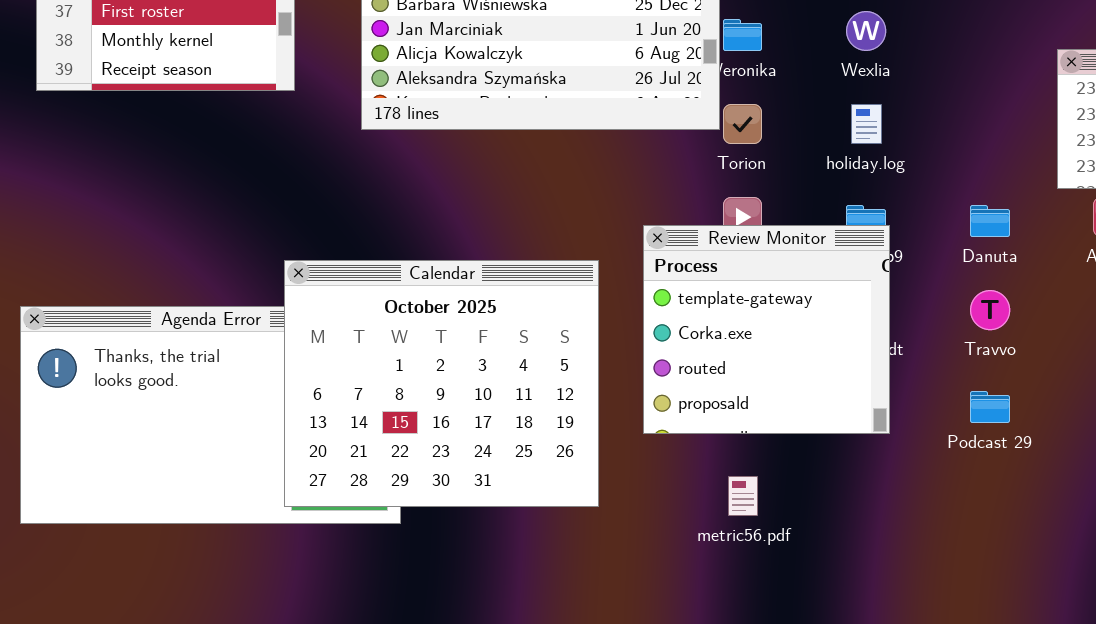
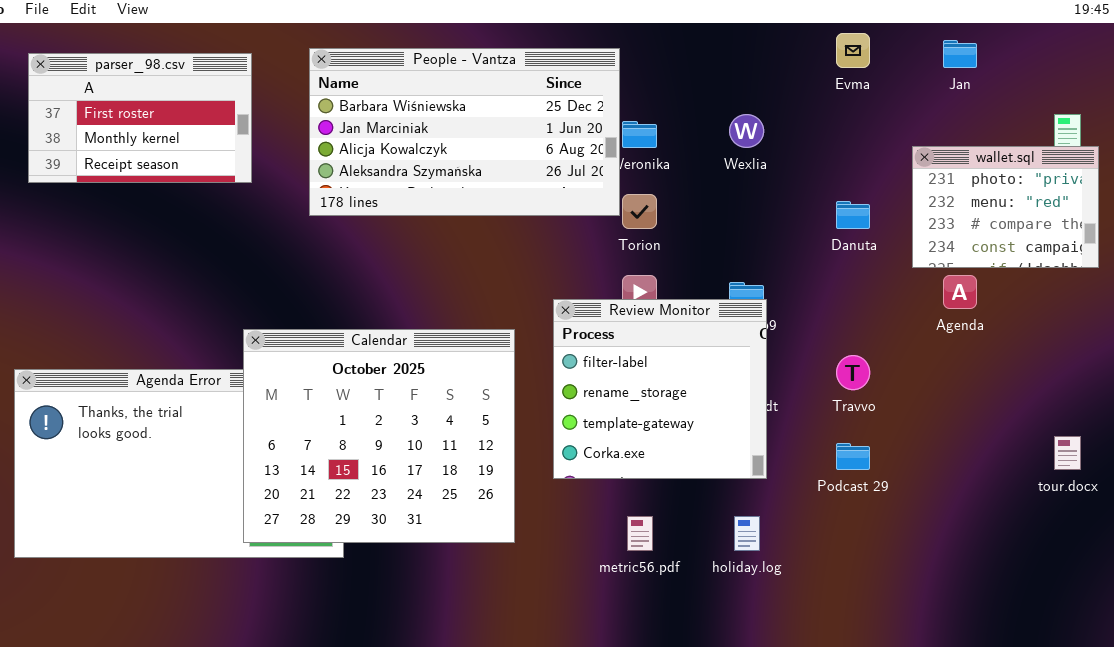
holiday.log: [851,104,882,144] -> [734,516,760,551], moved
Danuta: [970,205,1010,237] -> [836,201,870,229], moved
Review Monitor: [643,225,890,434] -> [553,299,767,479], scrolled up 2 rows

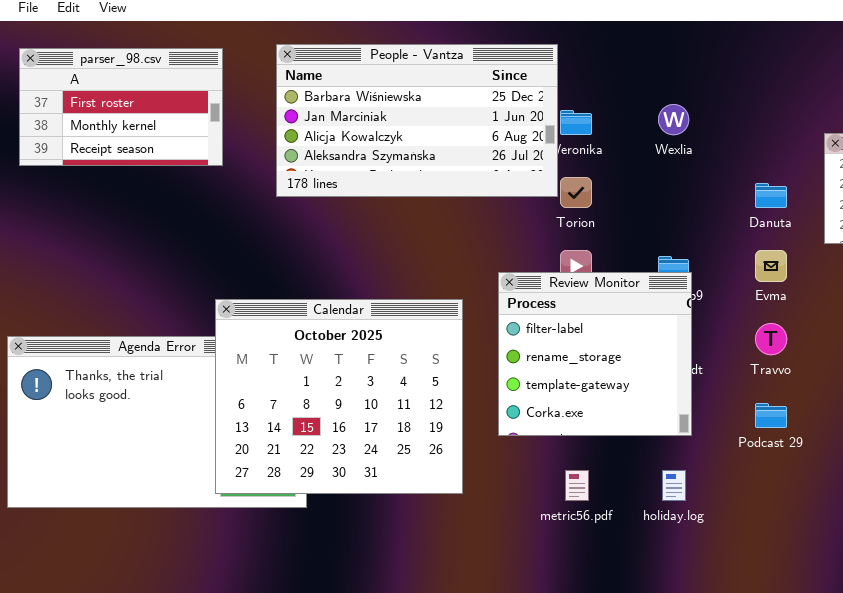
Evma: [836,33,870,68] -> [755,250,787,282], moved

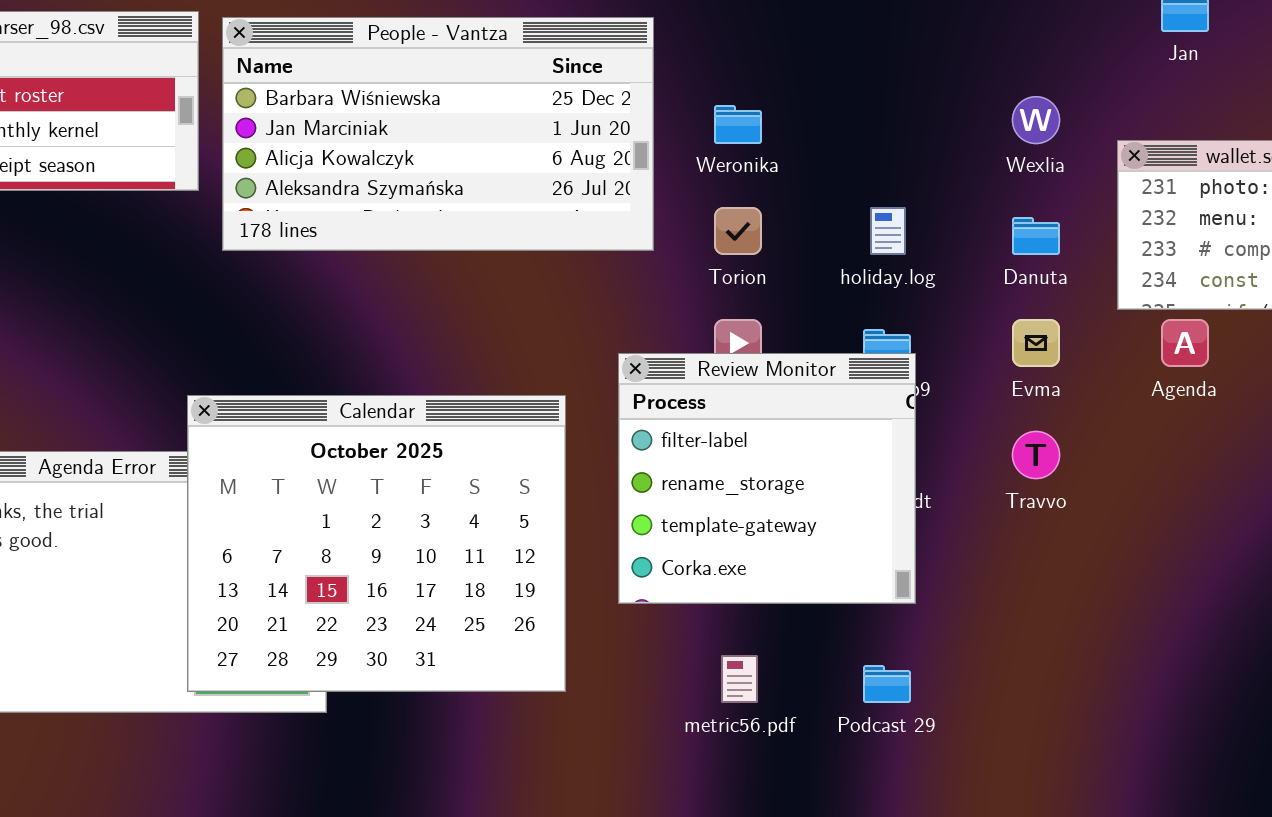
People - Vantza: [276,44,558,197] -> [222,17,654,251], moved
Wexlia: [658,104,689,135] -> [1012,96,1060,144], moved
Podcast 29: [755,403,787,428] -> [863,665,911,703], moved
holiday.log: [662,470,686,501] -> [870,207,906,255], moved

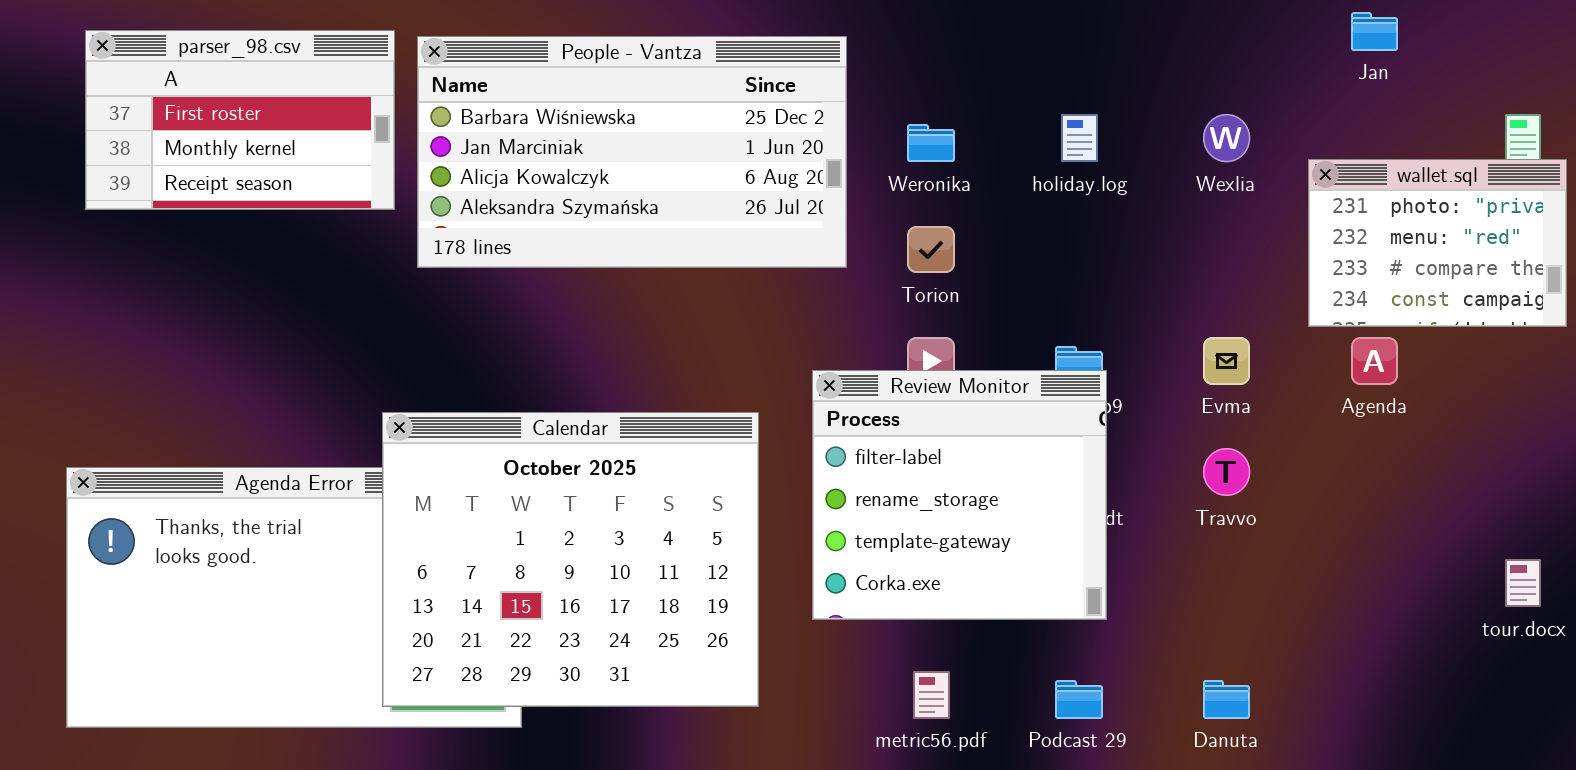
holiday.log: [870,207,906,255] -> [1061,114,1098,162], moved
Danuta: [1012,217,1060,255] -> [1203,680,1250,719], moved

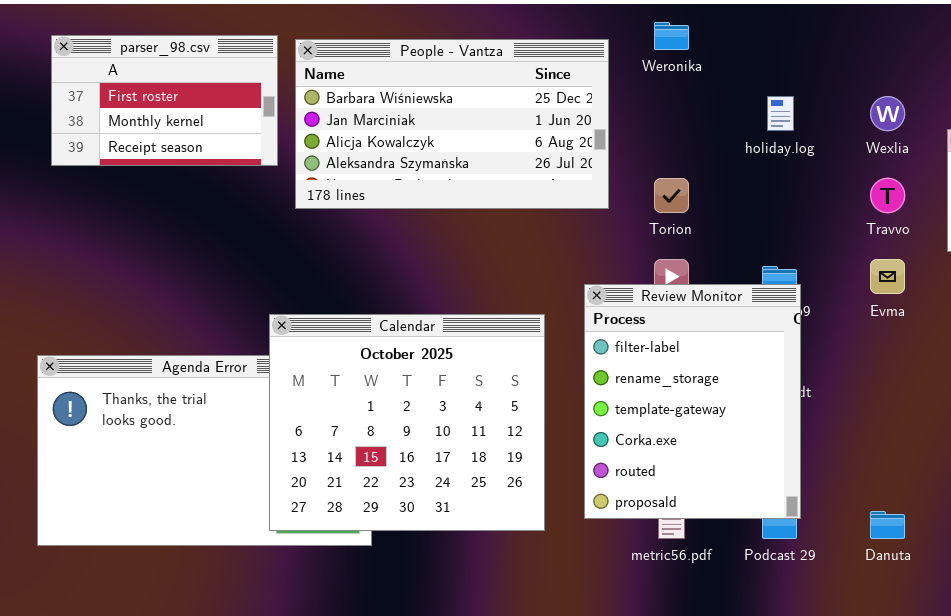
Weronika: [907,124,955,162] -> [654,22,689,50], moved
Review Monitor: [812,370,1107,620] -> [584,284,801,519], resized
Travvo: [1203,448,1250,496] -> [870,178,905,213], moved

